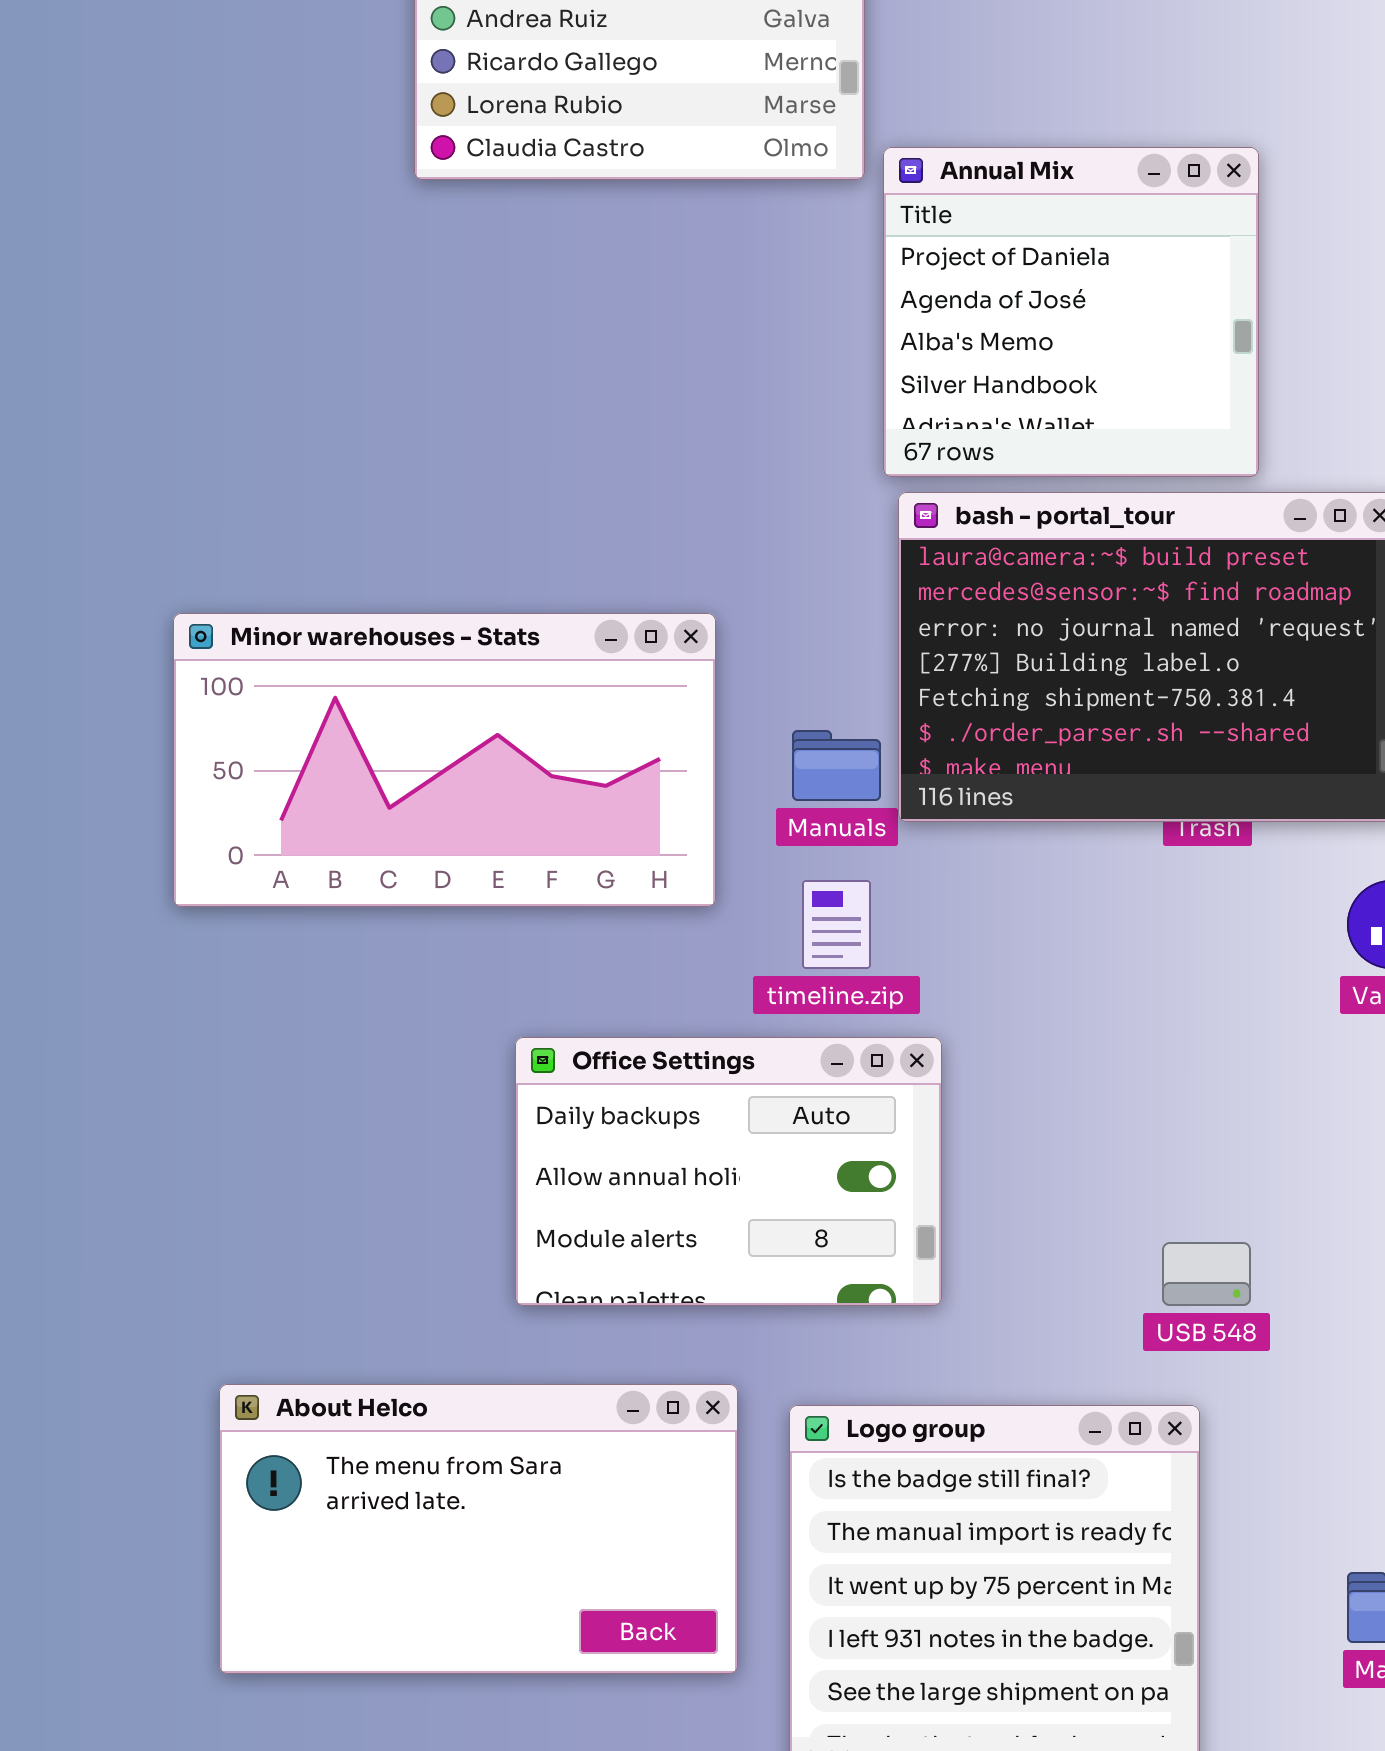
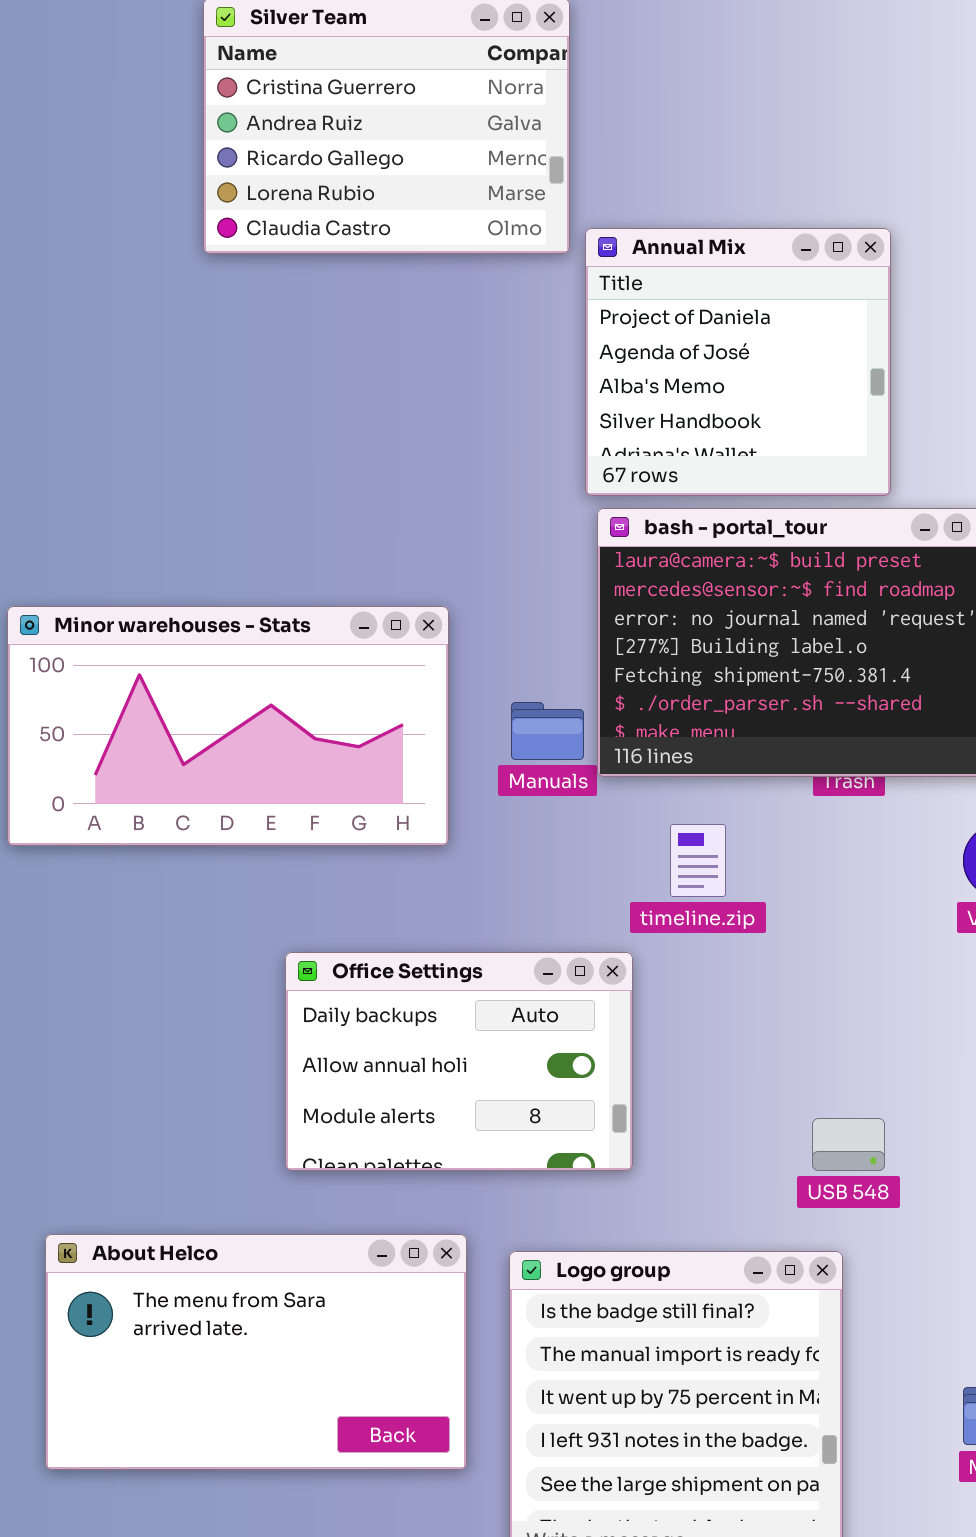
timeline.zip: [802,880,871,969] -> [670,824,726,897], moved

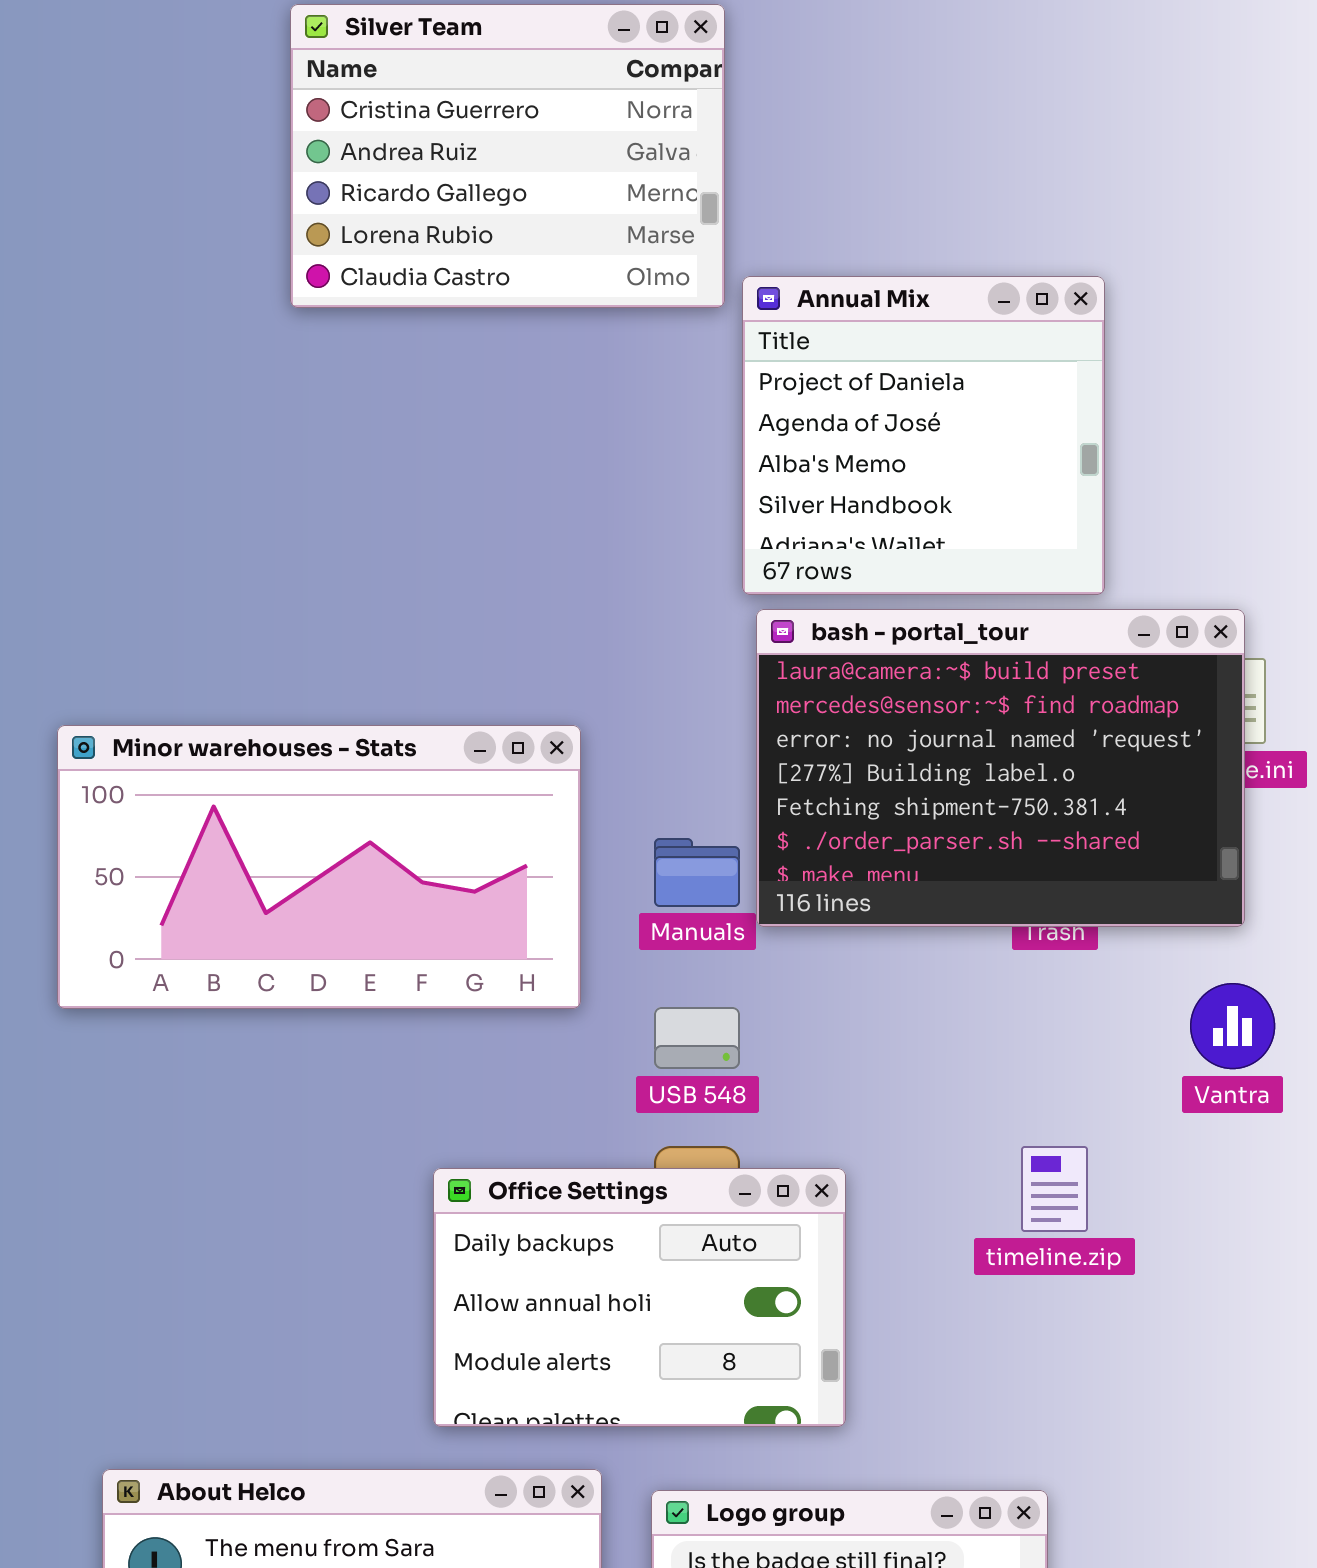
timeline.zip: [670,824,726,897] -> [1021,1146,1088,1232], moved
Office Settings: [285,952,633,1171] -> [433,1168,846,1427], moved
USB 548: [812,1118,885,1171] -> [654,1007,740,1069], moved

